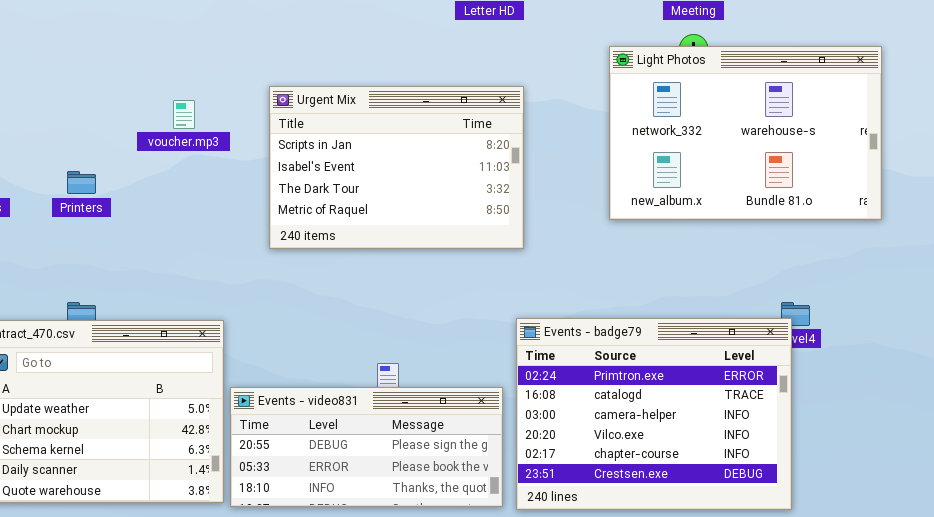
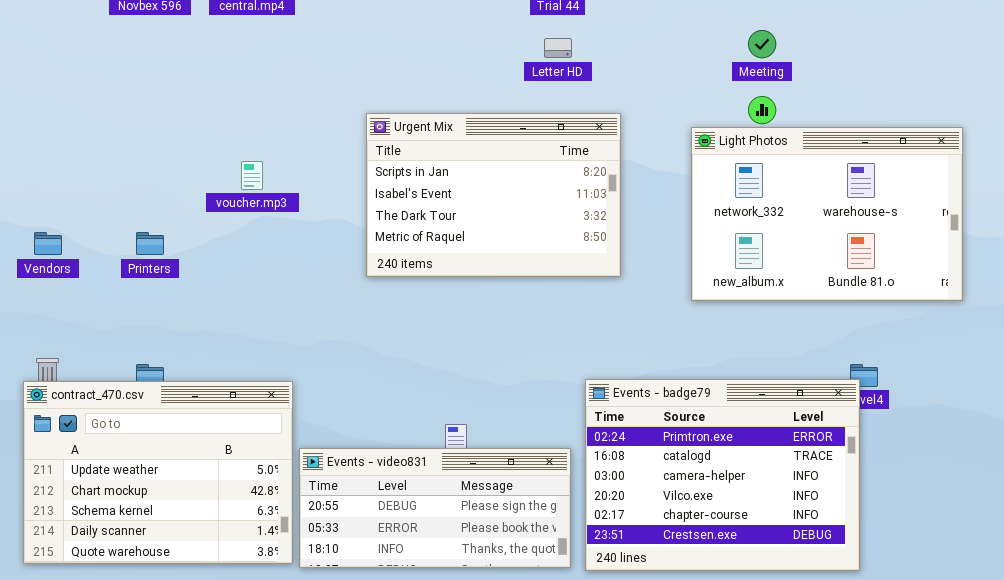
Light Photos: [609,46,882,220] -> [691,127,963,301], moved
Urgent Mix: [269,86,524,249] -> [366,113,621,277], moved

